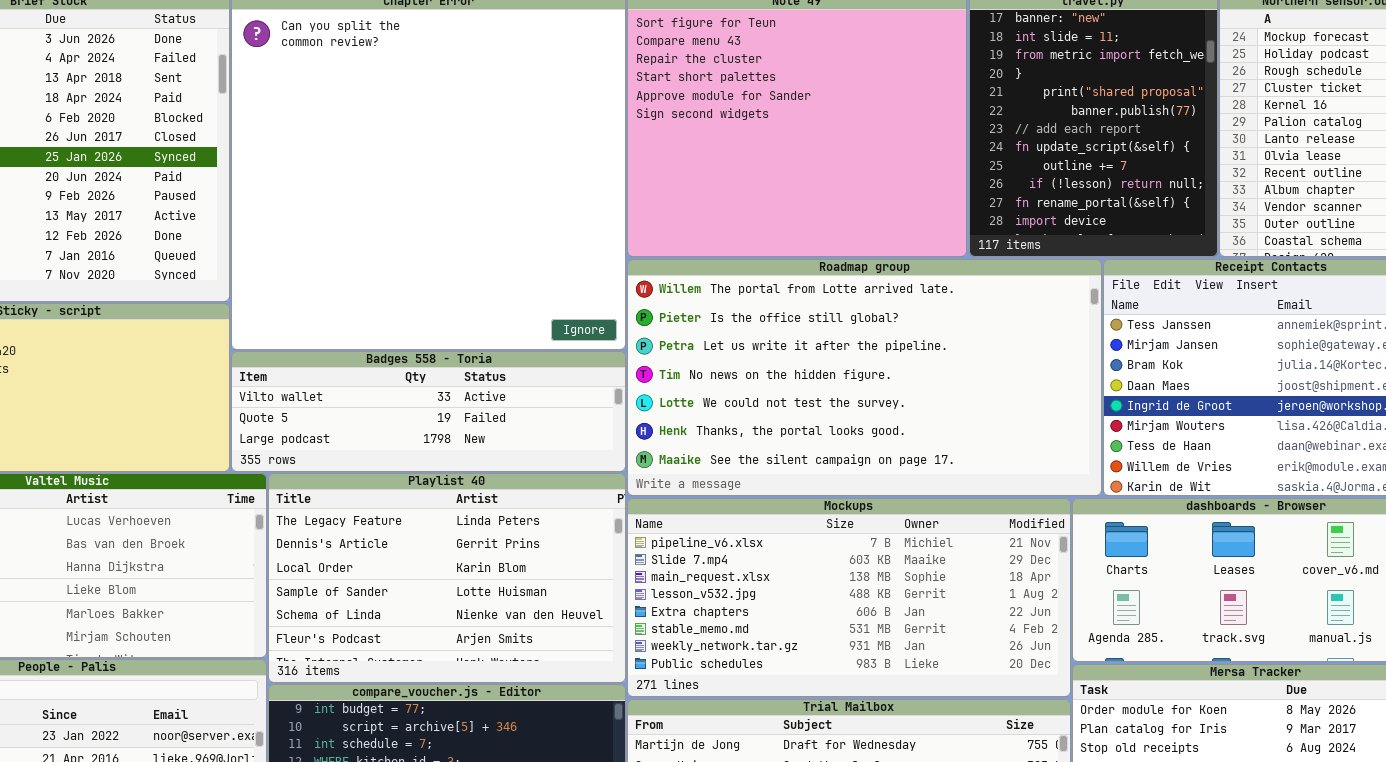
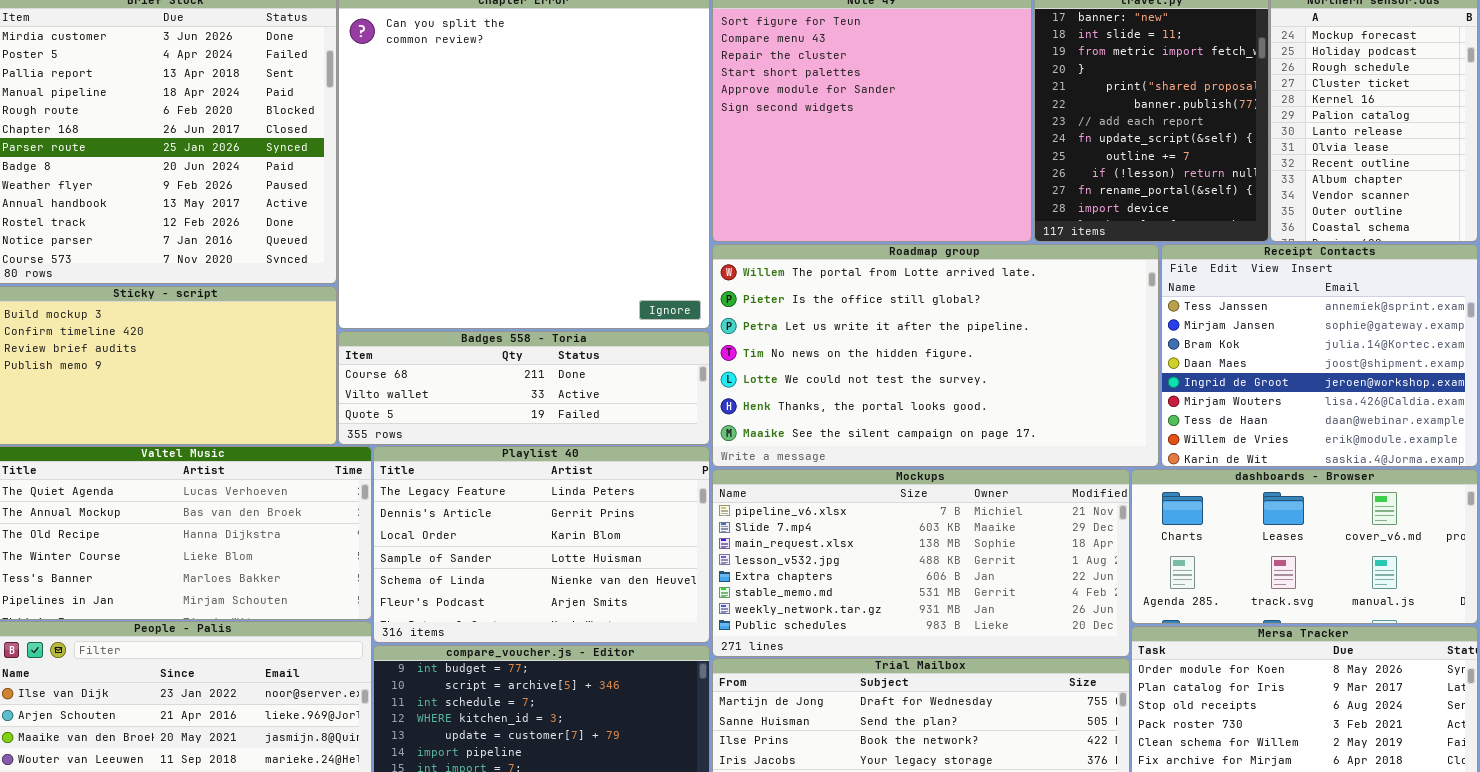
Badges 558 - Toria: [231,351,626,472] -> [338,331,710,445], scrolled up 1 row

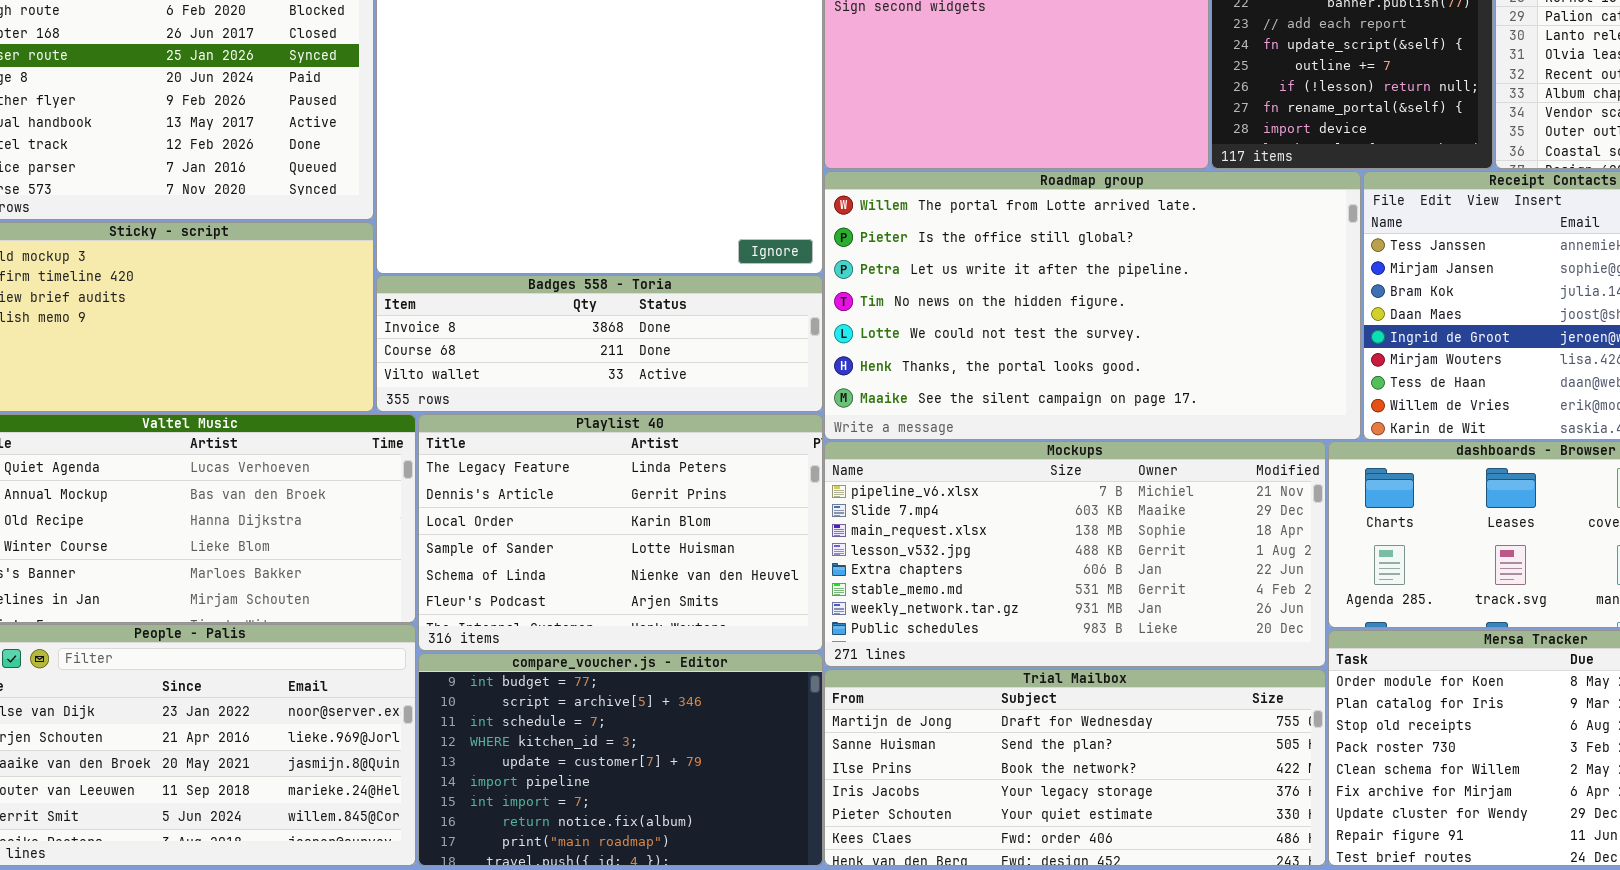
Badges 558 - Toria: [338,331,710,445] -> [376,275,823,412], scrolled up 1 row

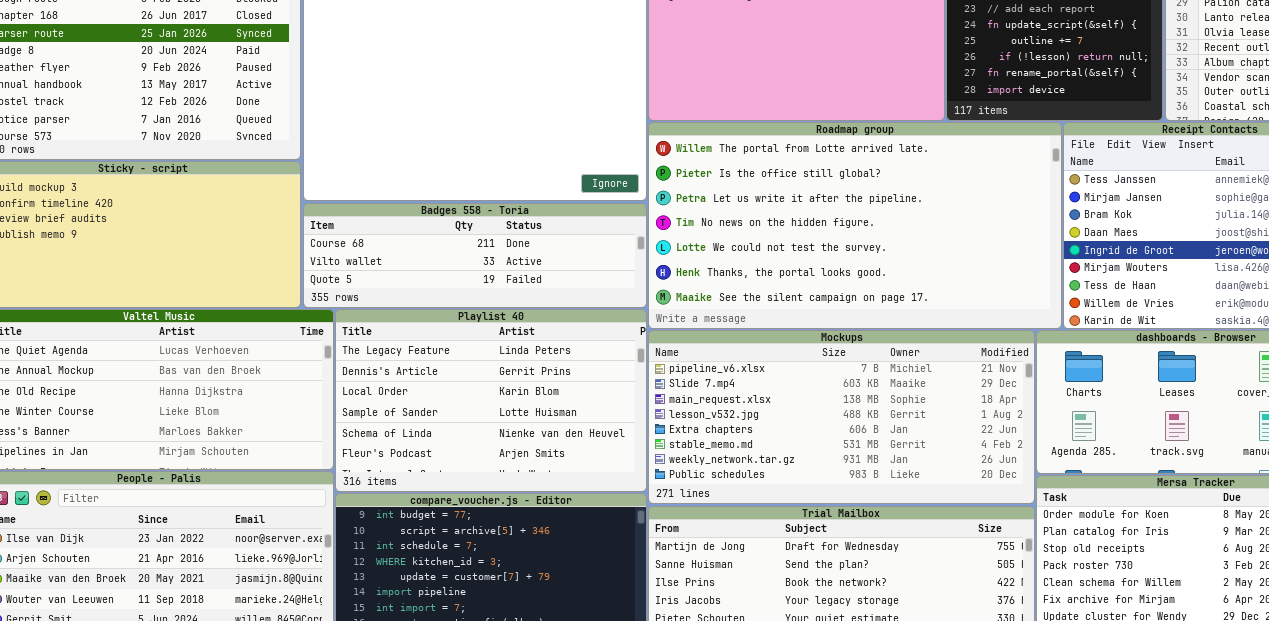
Badges 558 - Toria: [376,275,823,412] -> [303,203,647,308], scrolled down 1 row

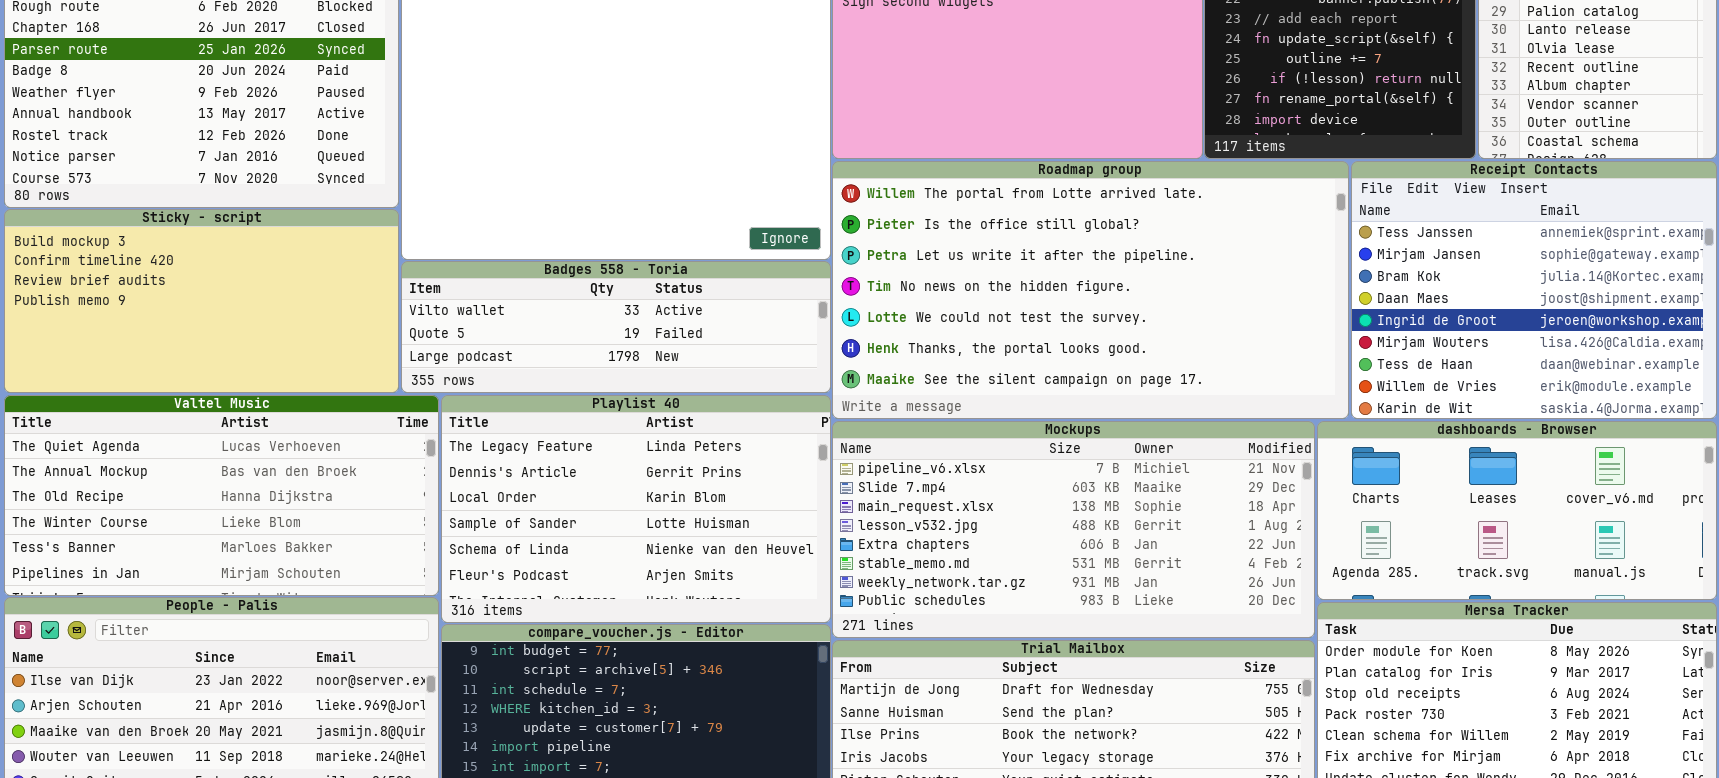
Badges 558 - Toria: [303,203,647,308] -> [401,261,831,393], scrolled down 1 row

